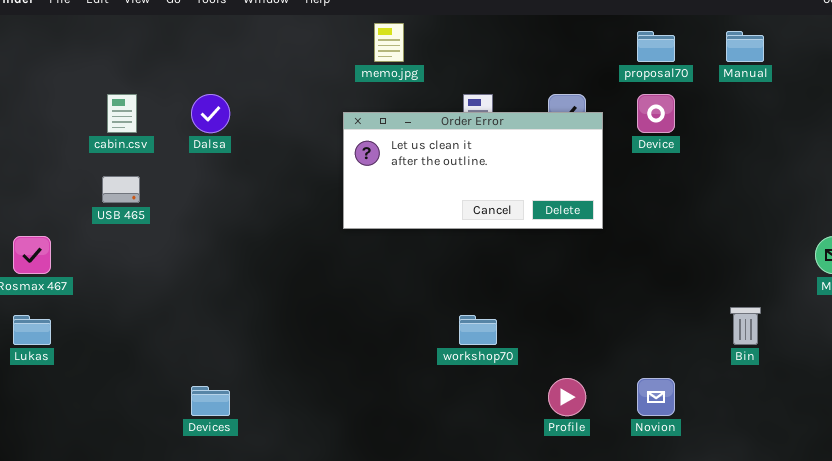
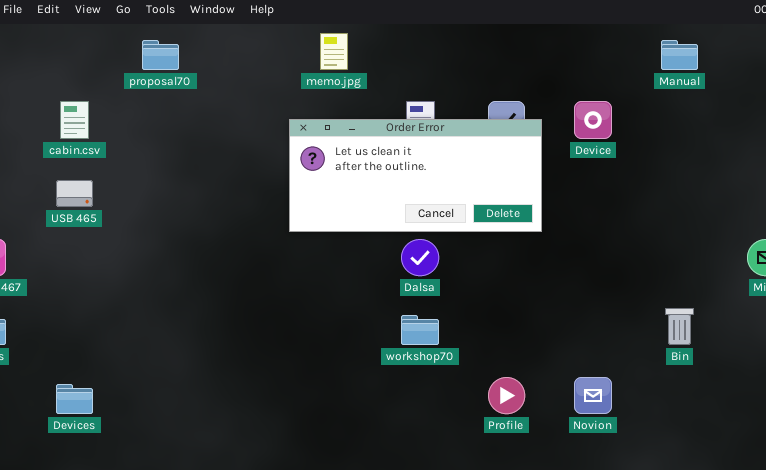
proposal70: [637,31,675,62] -> [142,40,179,70], moved
Dalsa: [191,94,230,133] -> [401,239,439,276], moved
Devices: [191,386,230,416] -> [56,384,93,414], moved

